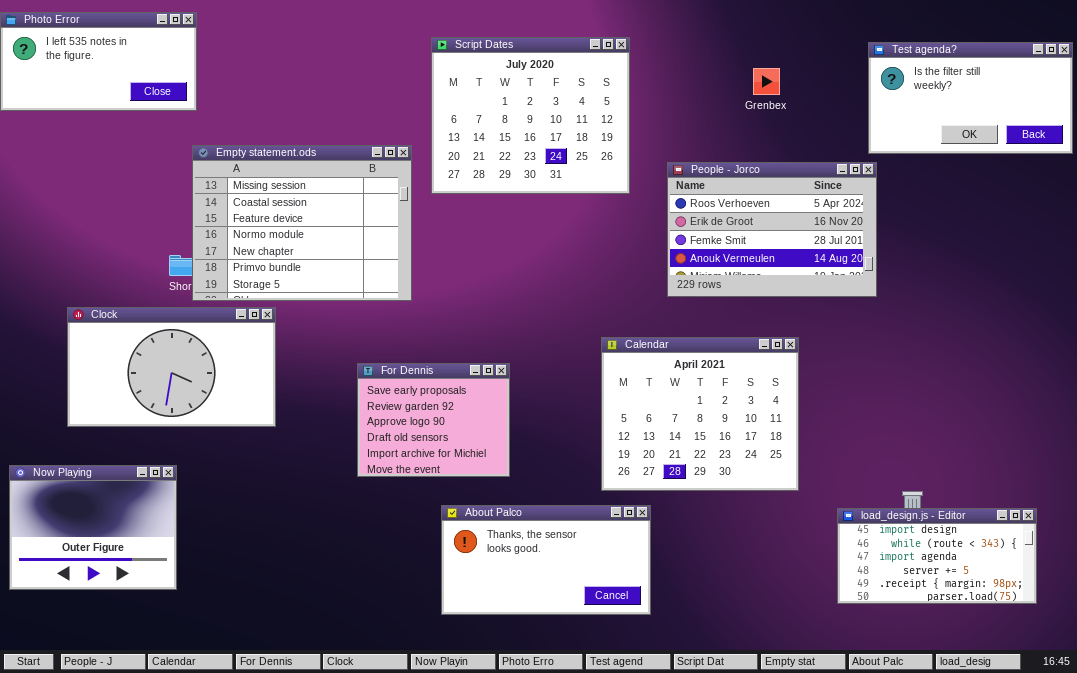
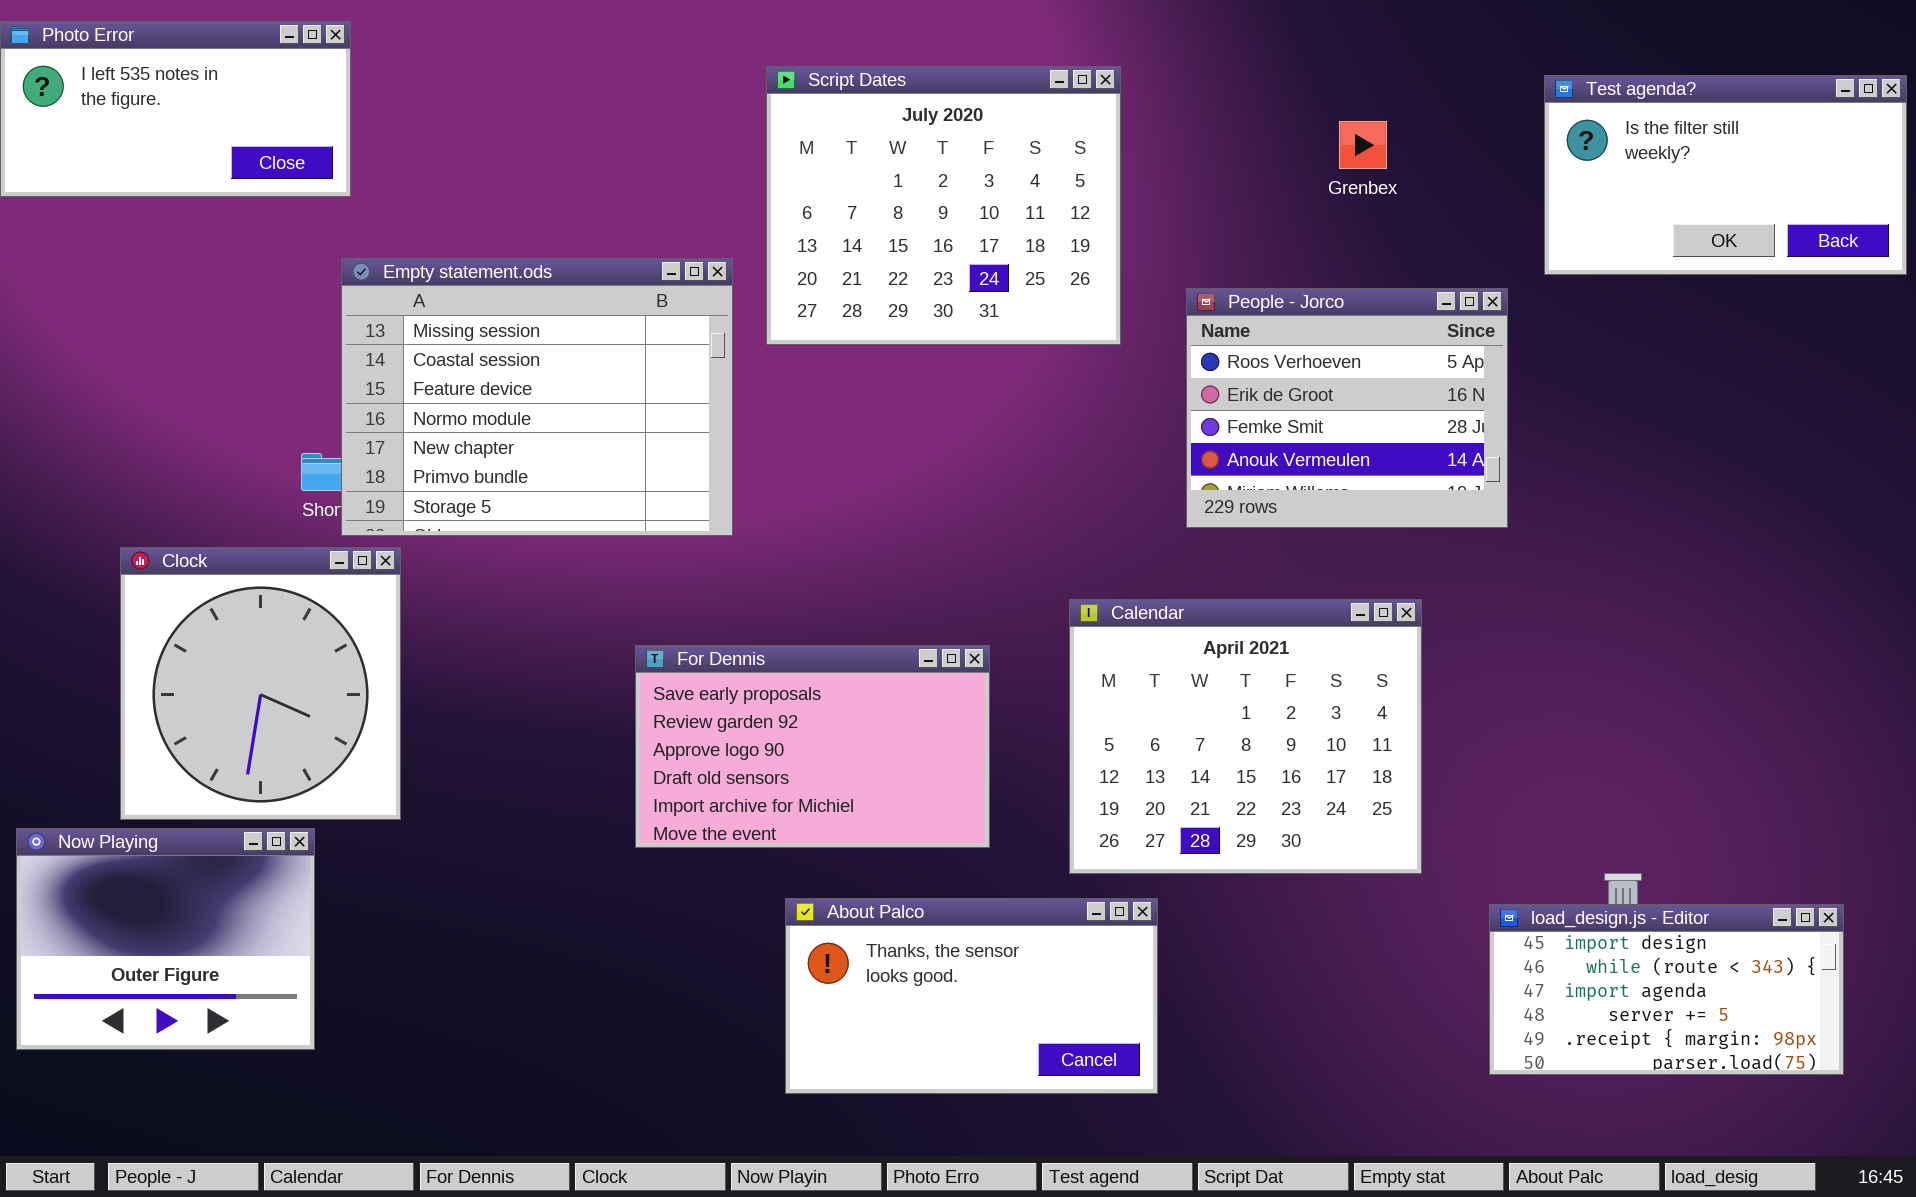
People - Jorco: [667,162,877,297] -> [1186,288,1508,528], resized
Clock: [67,307,276,427] -> [120,547,401,820], resized
For Dennis: [357,363,510,477] -> [635,645,990,848], resized

